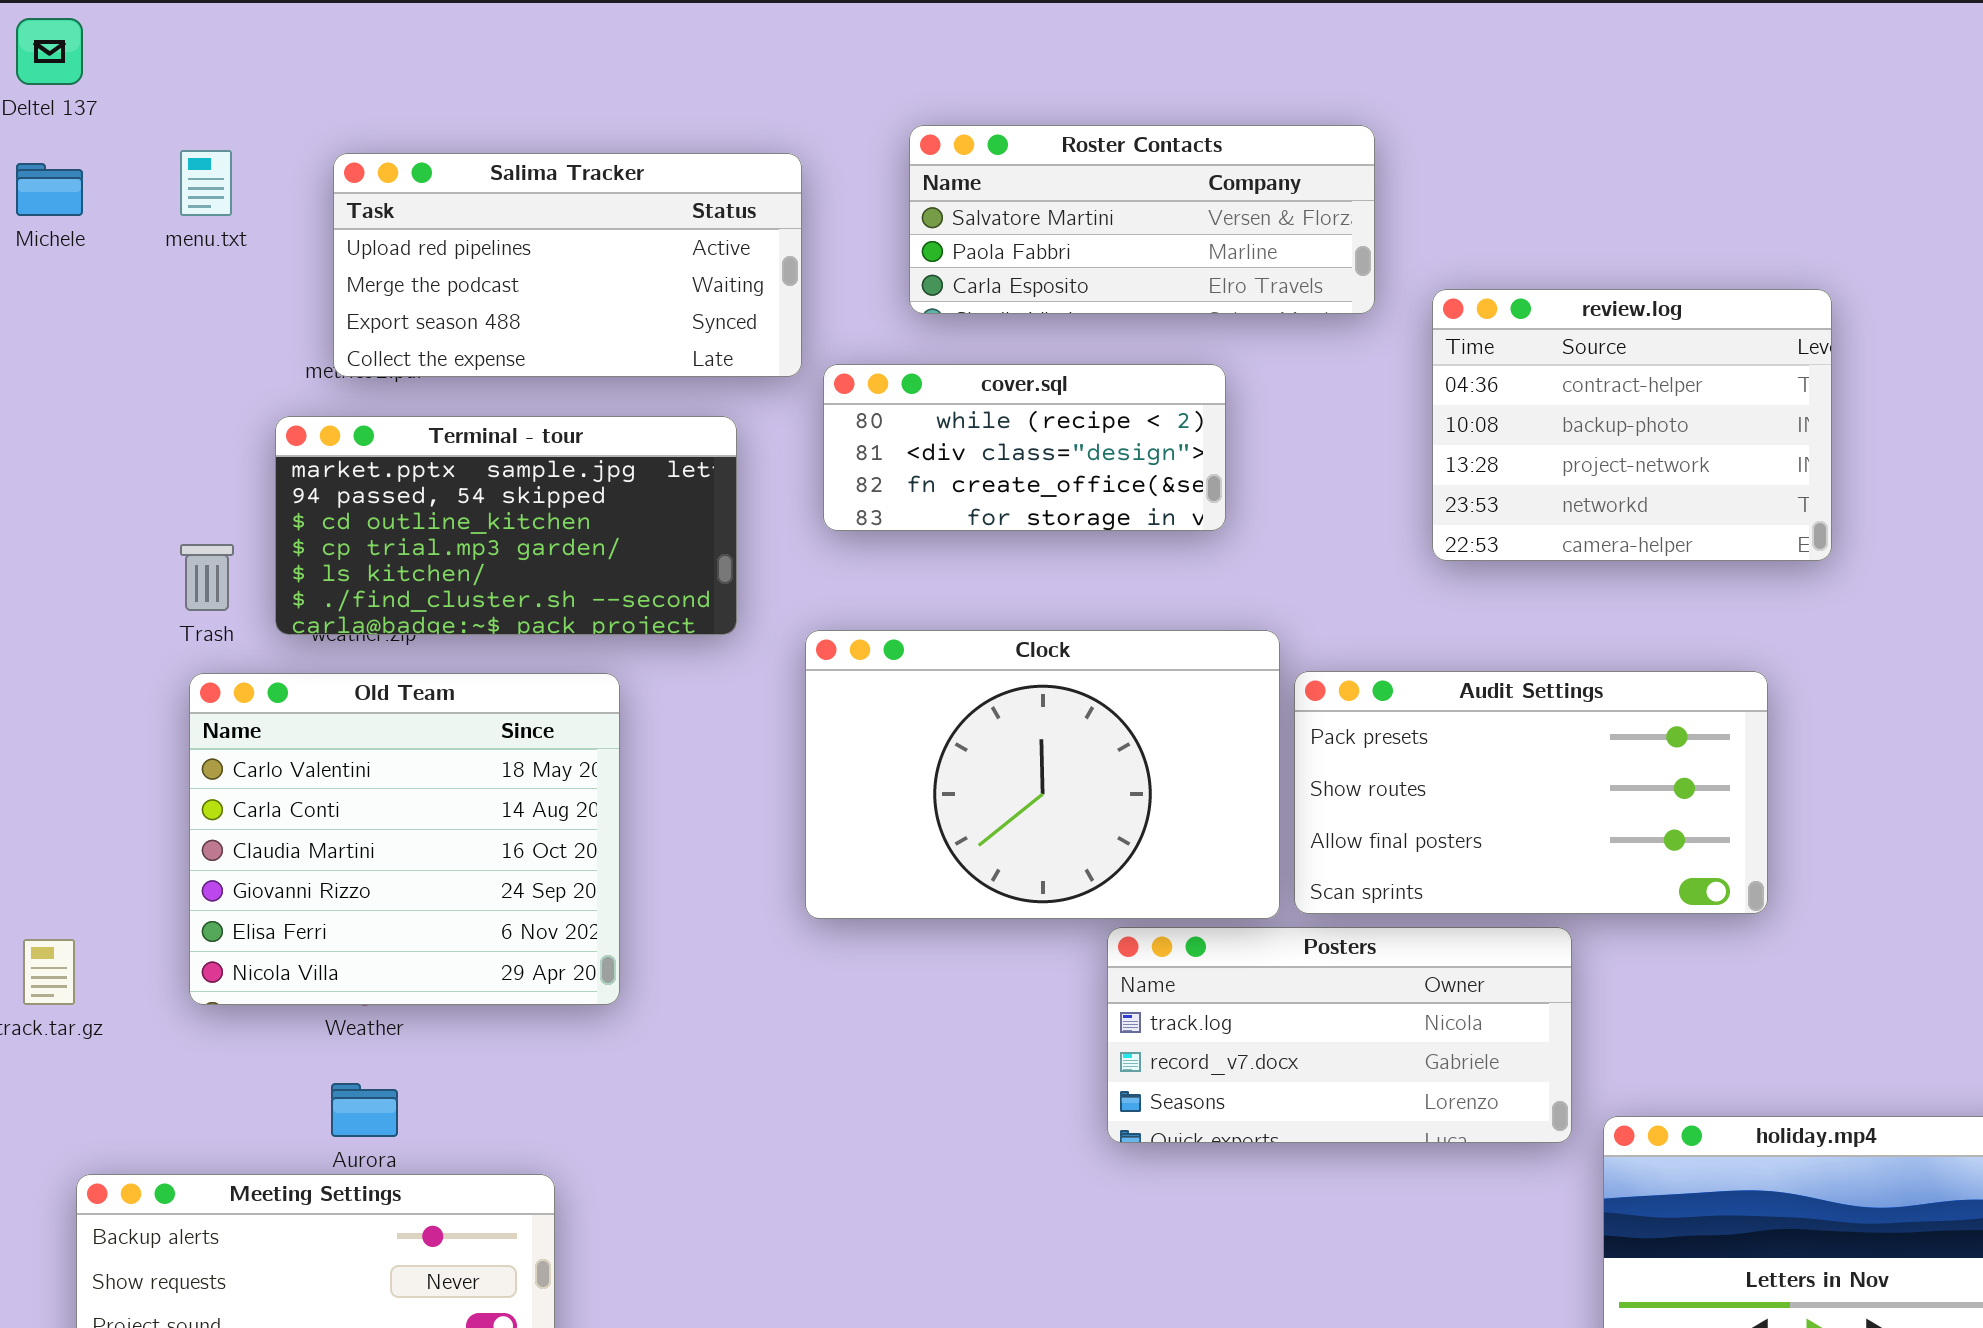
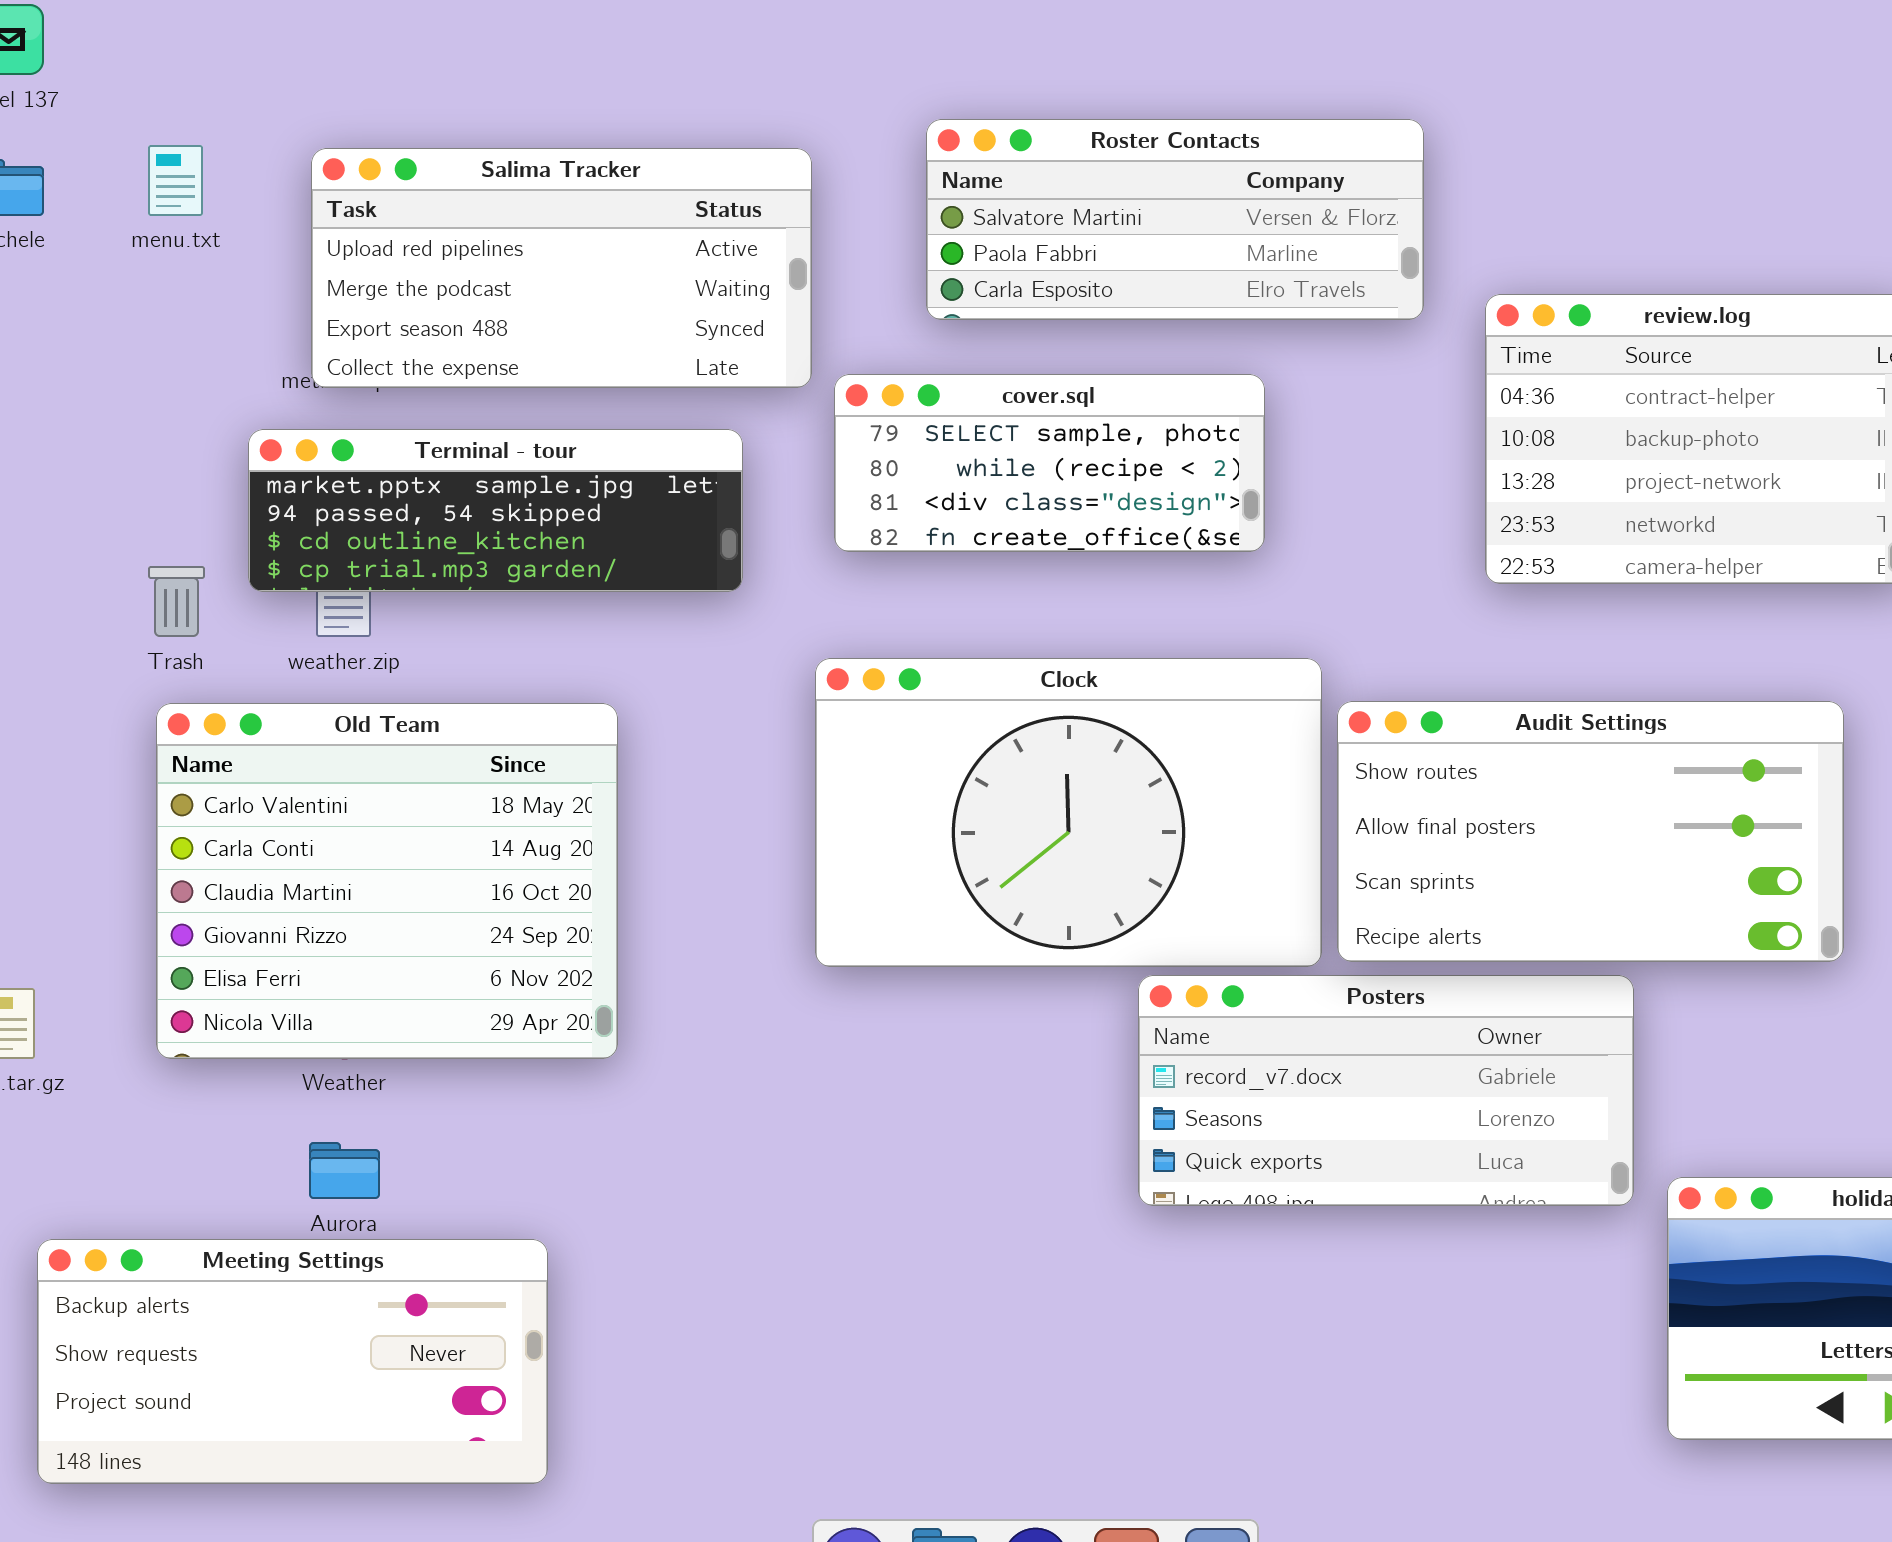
cover.sql: [823,364,1226,531] -> [834,374,1265,552], scrolled up 1 row
Terminal - tour: [275,416,737,635] -> [248,429,743,592], resized
Audit Settings: [1294,671,1768,914] -> [1337,701,1844,962], scrolled down 1 row
Posters: [1107,927,1572,1143] -> [1138,975,1634,1206], scrolled down 1 row

